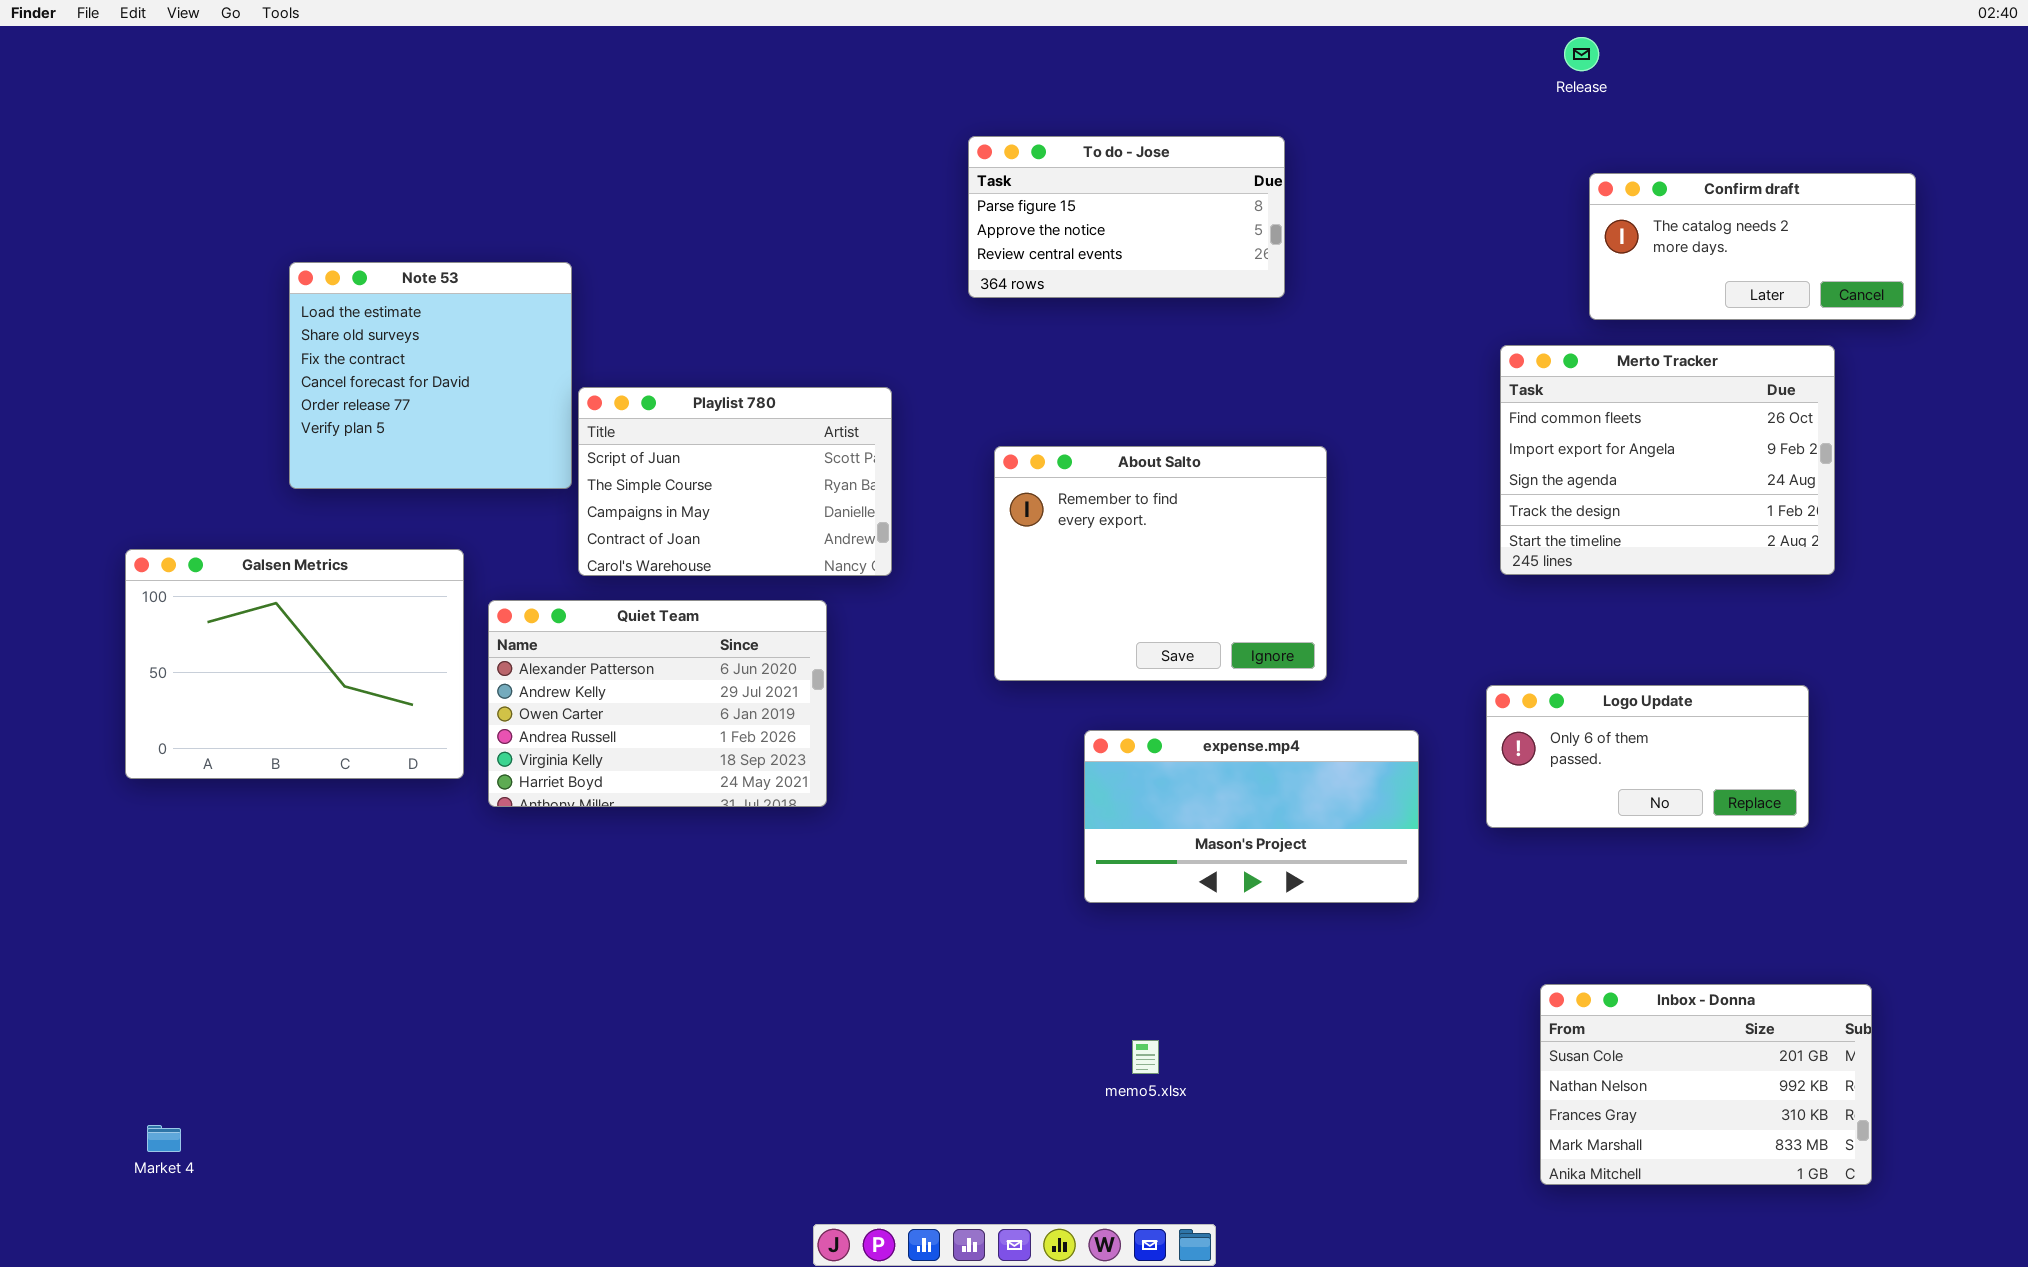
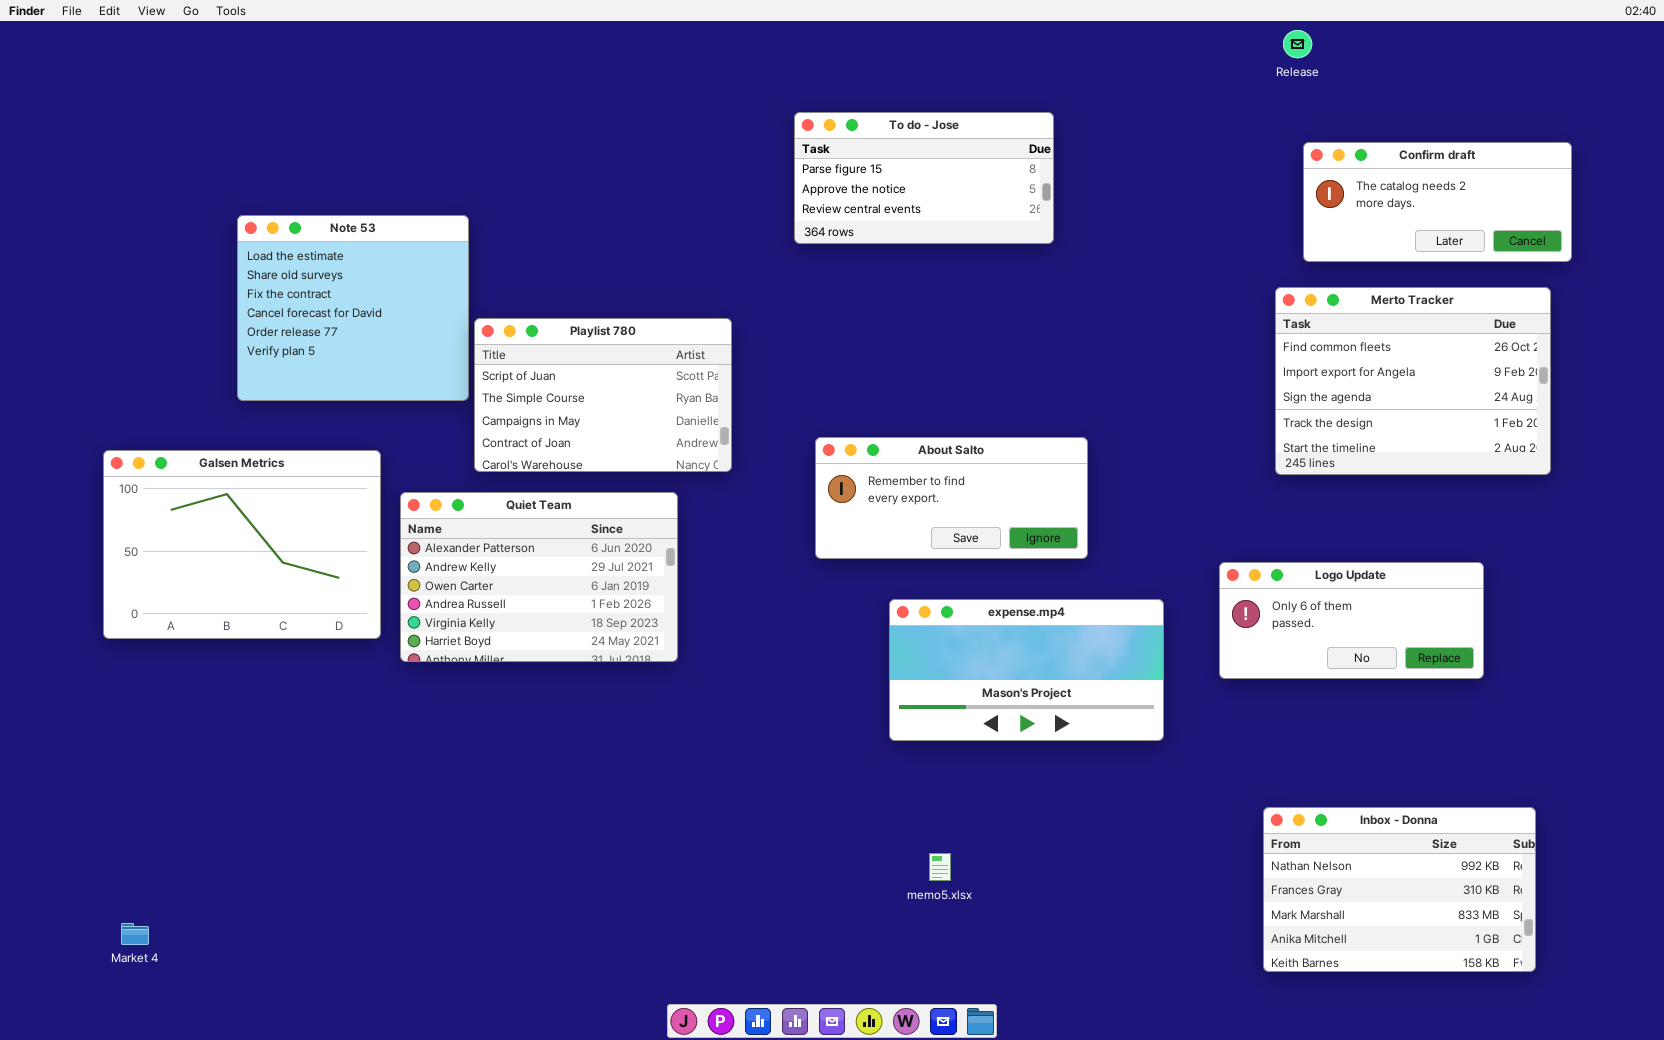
Merto Tracker: [1500,345,1835,575] -> [1275,287,1551,475], moved
About Salto: [994,446,1327,681] -> [815,437,1088,559], resized
Inbox - Donna: [1540,984,1872,1185] -> [1263,807,1536,972], scrolled down 1 row

